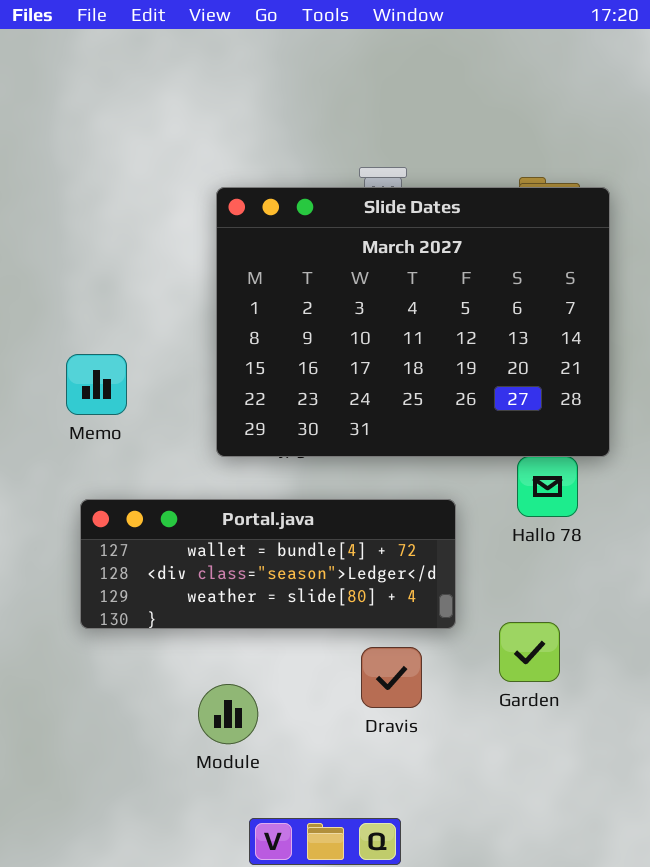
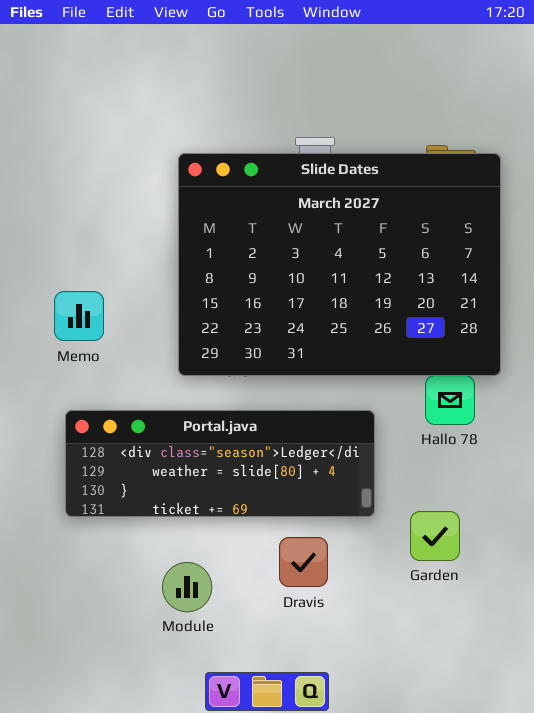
Portal.java: [80,499,456,629] -> [65,410,375,517], scrolled down 1 row
Dravis: [361,647,422,708] -> [279,537,328,587], moved

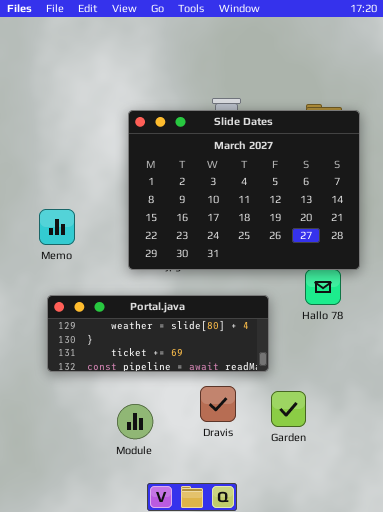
Portal.java: [65,410,375,517] -> [47,295,269,372], scrolled down 1 row
Garden: [410,511,460,561] -> [271,391,306,427], moved

